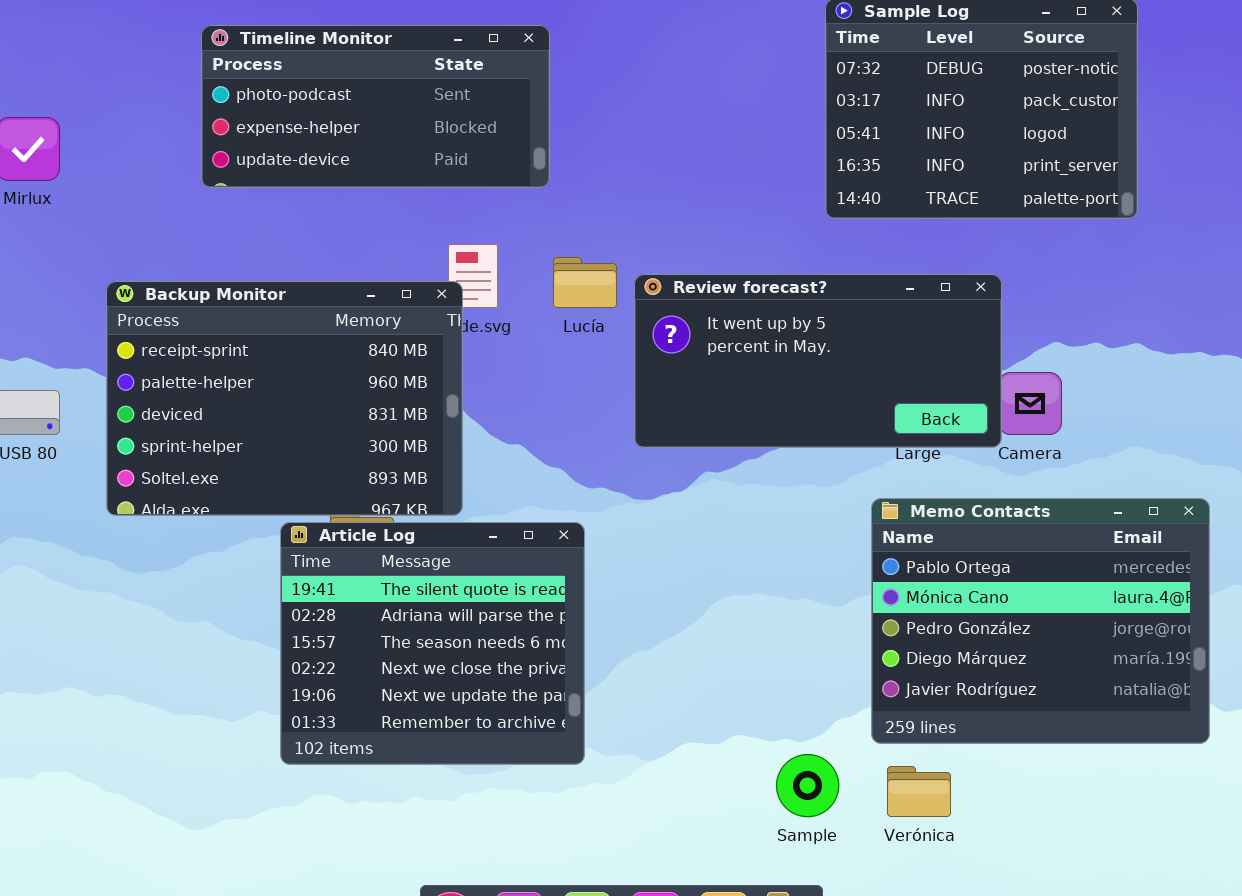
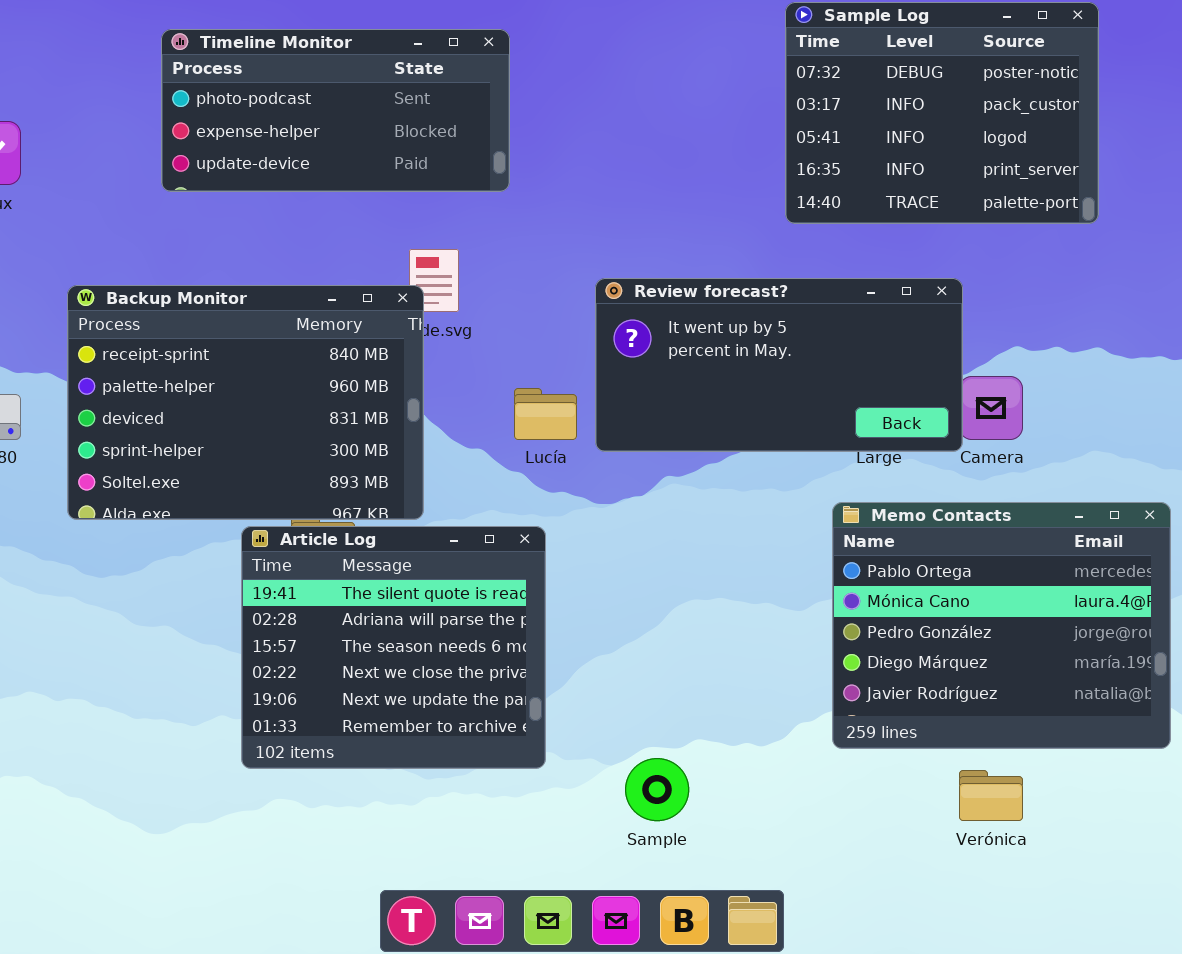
Lucía: [553,257,617,308] -> [514,388,577,440], moved
Sample: [776,754,839,817] -> [625,758,689,821], moved
Verónica: [887,766,951,817] -> [959,770,1023,821], moved

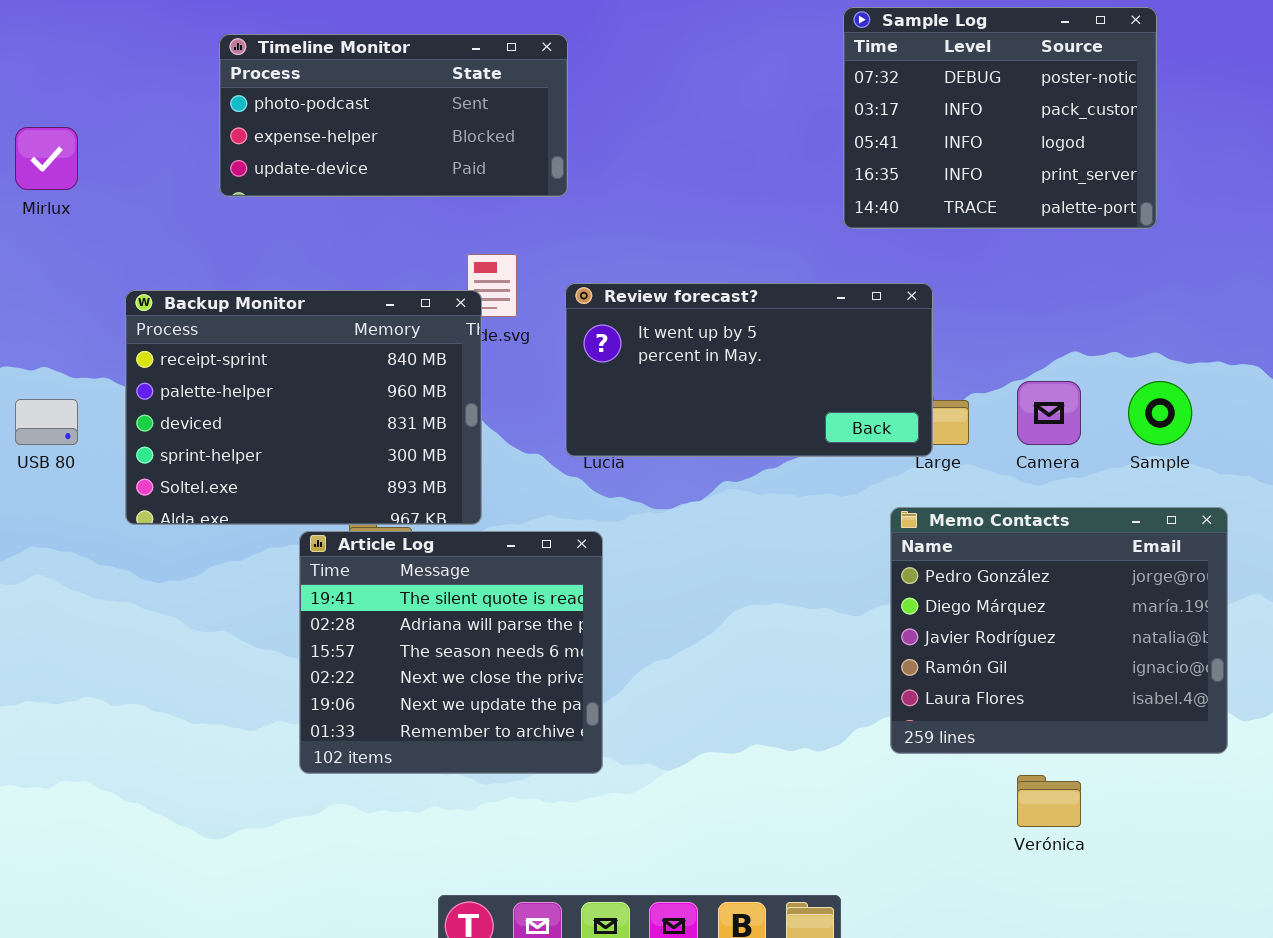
Review forecast?: [595,278,963,452] -> [565,283,933,457], moved
Memo Contacts: [832,502,1171,749] -> [890,507,1228,754], scrolled down 2 rows
Sample: [625,758,689,821] -> [1128,381,1192,445], moved

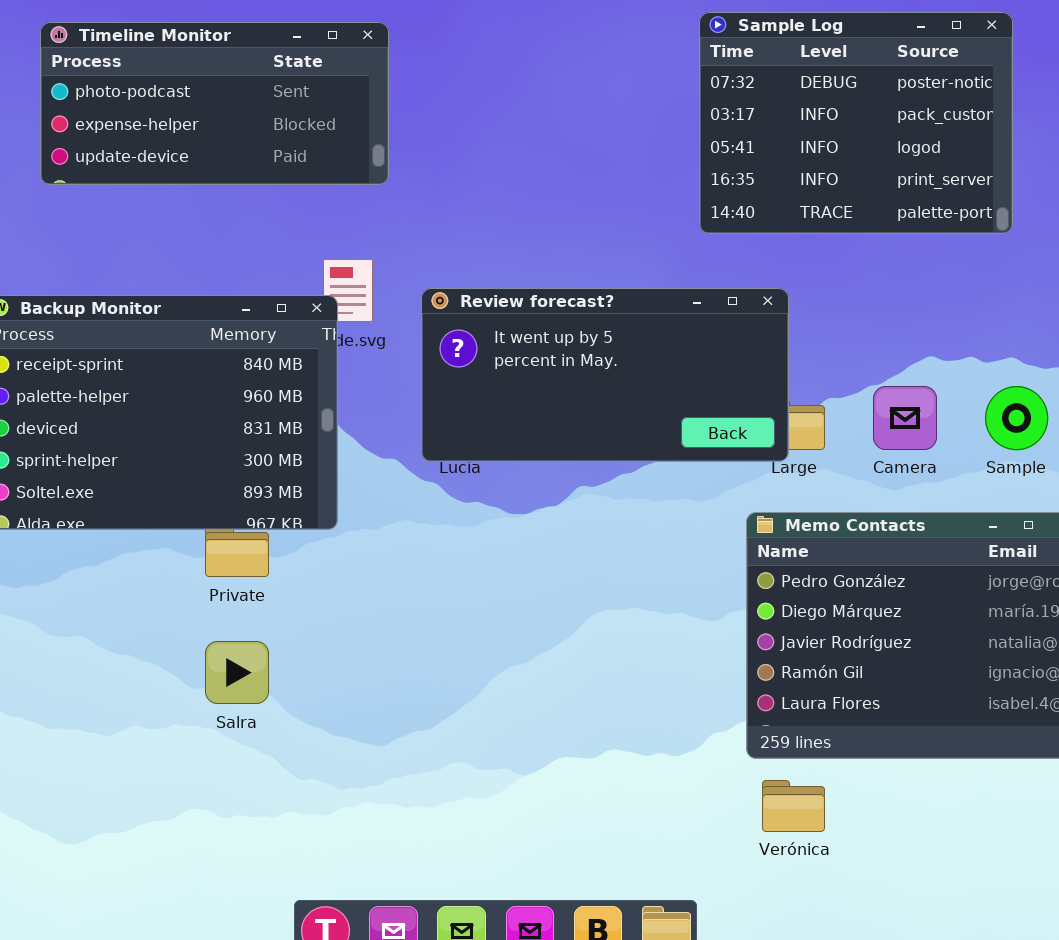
Timeline Monitor: [219,34,568,197] -> [40,22,389,185], moved
Article Log: [299,531,603,774] -> none, closed
Verónica: [1017,775,1081,827] -> [762,780,825,832], moved

